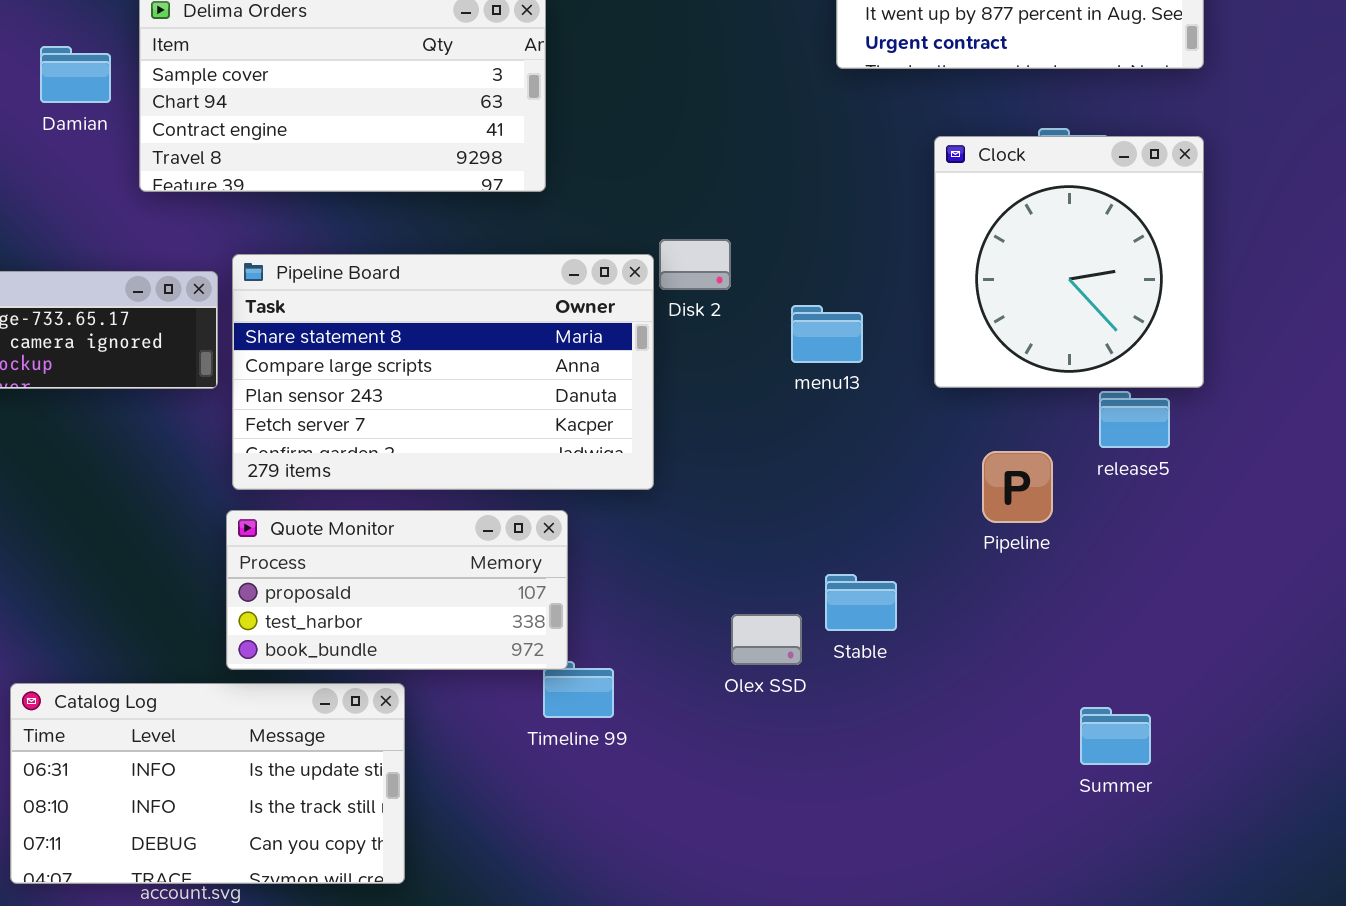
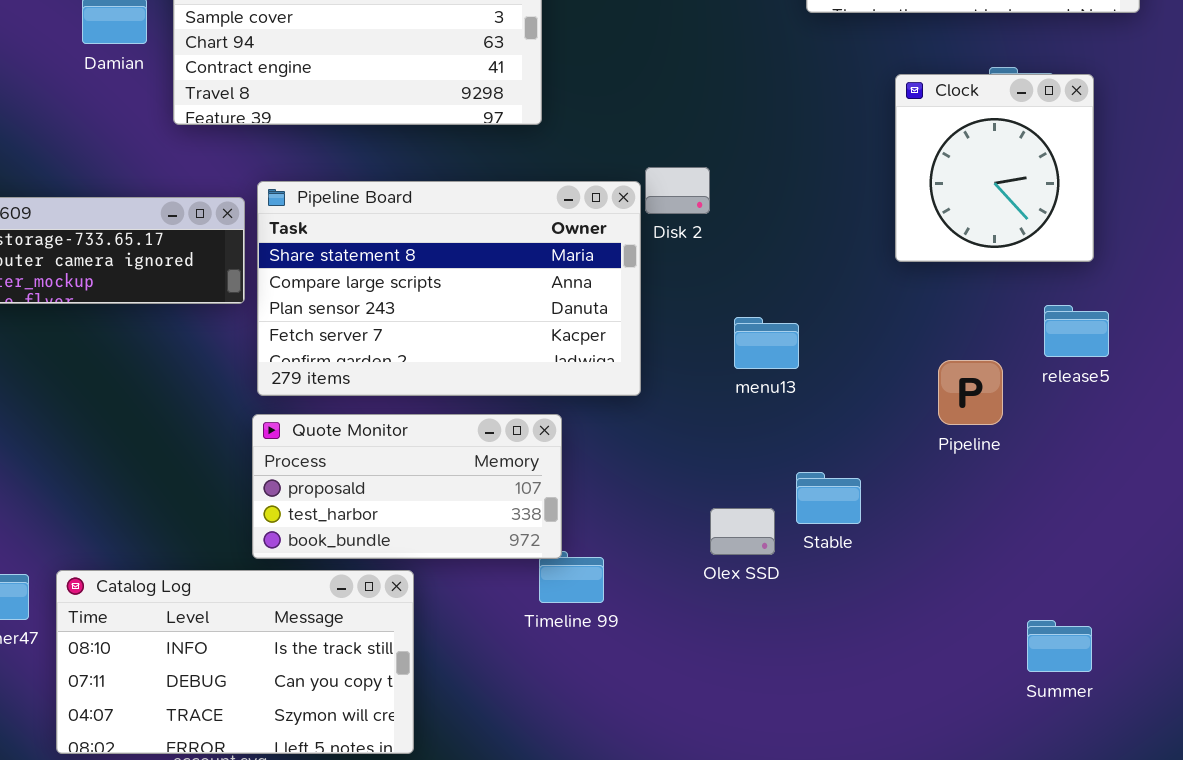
Clock: [934,136,1204,388] -> [895,74,1094,262], resized
menu13: [791,305,863,363] -> [734,317,799,369], moved
Catalog Log: [10,683,405,884] -> [56,570,414,754], scrolled down 1 row
Summer: [1080,707,1151,765] -> [1027,620,1092,672], moved

